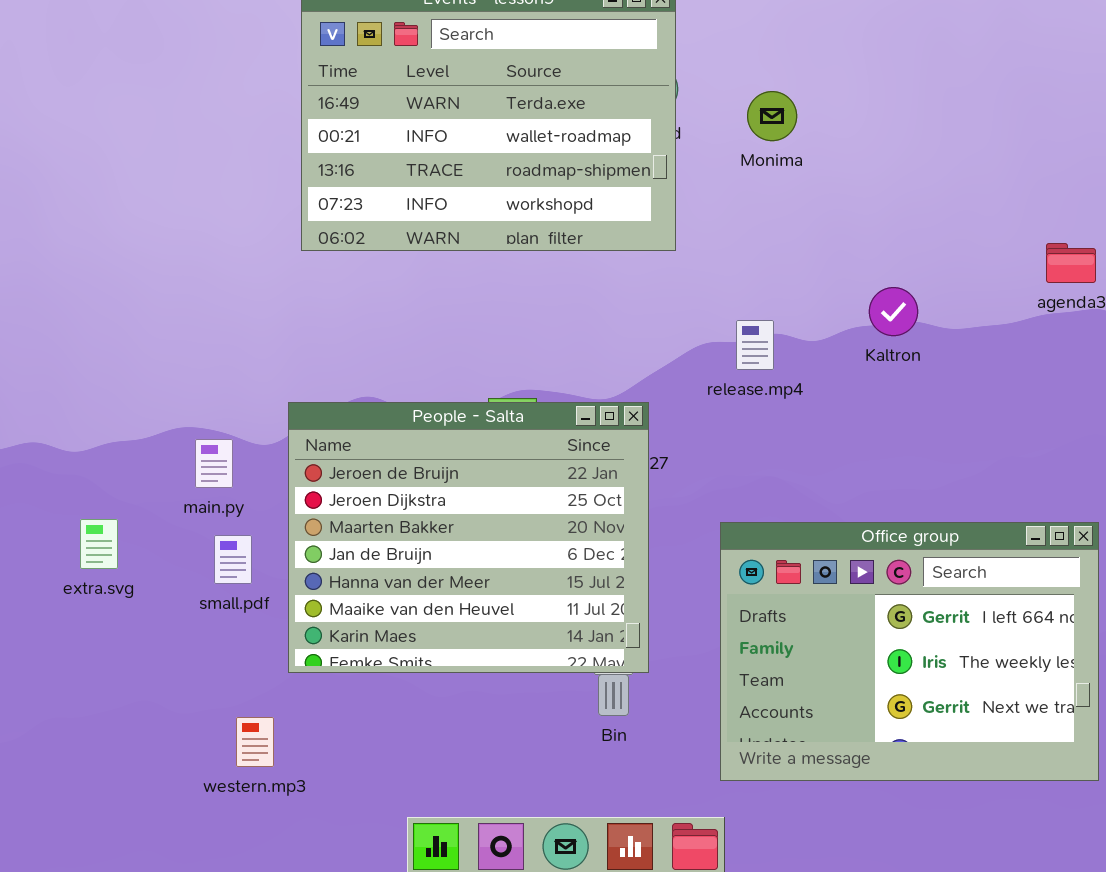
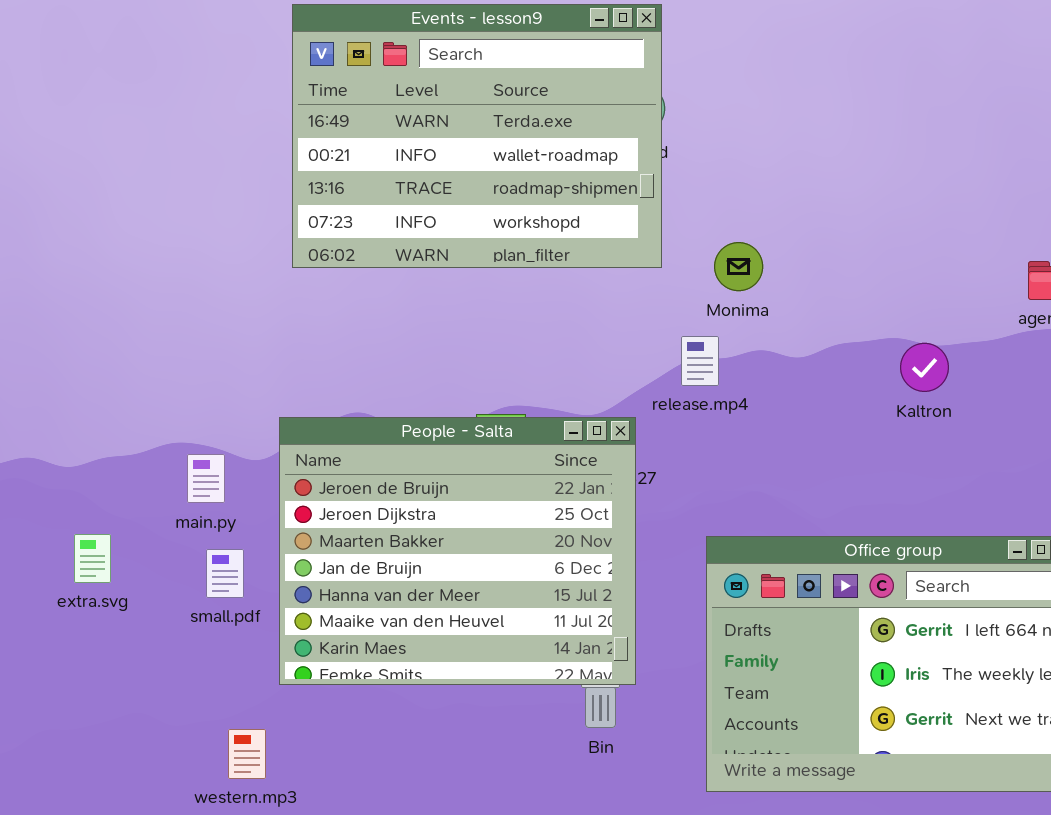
Monima: [747,91,797,141] -> [714,242,763,291], moved
Kaltron: [869,287,918,336] -> [900,343,949,392], moved
release.mp4: [736,320,774,370] -> [681,336,719,386], moved

